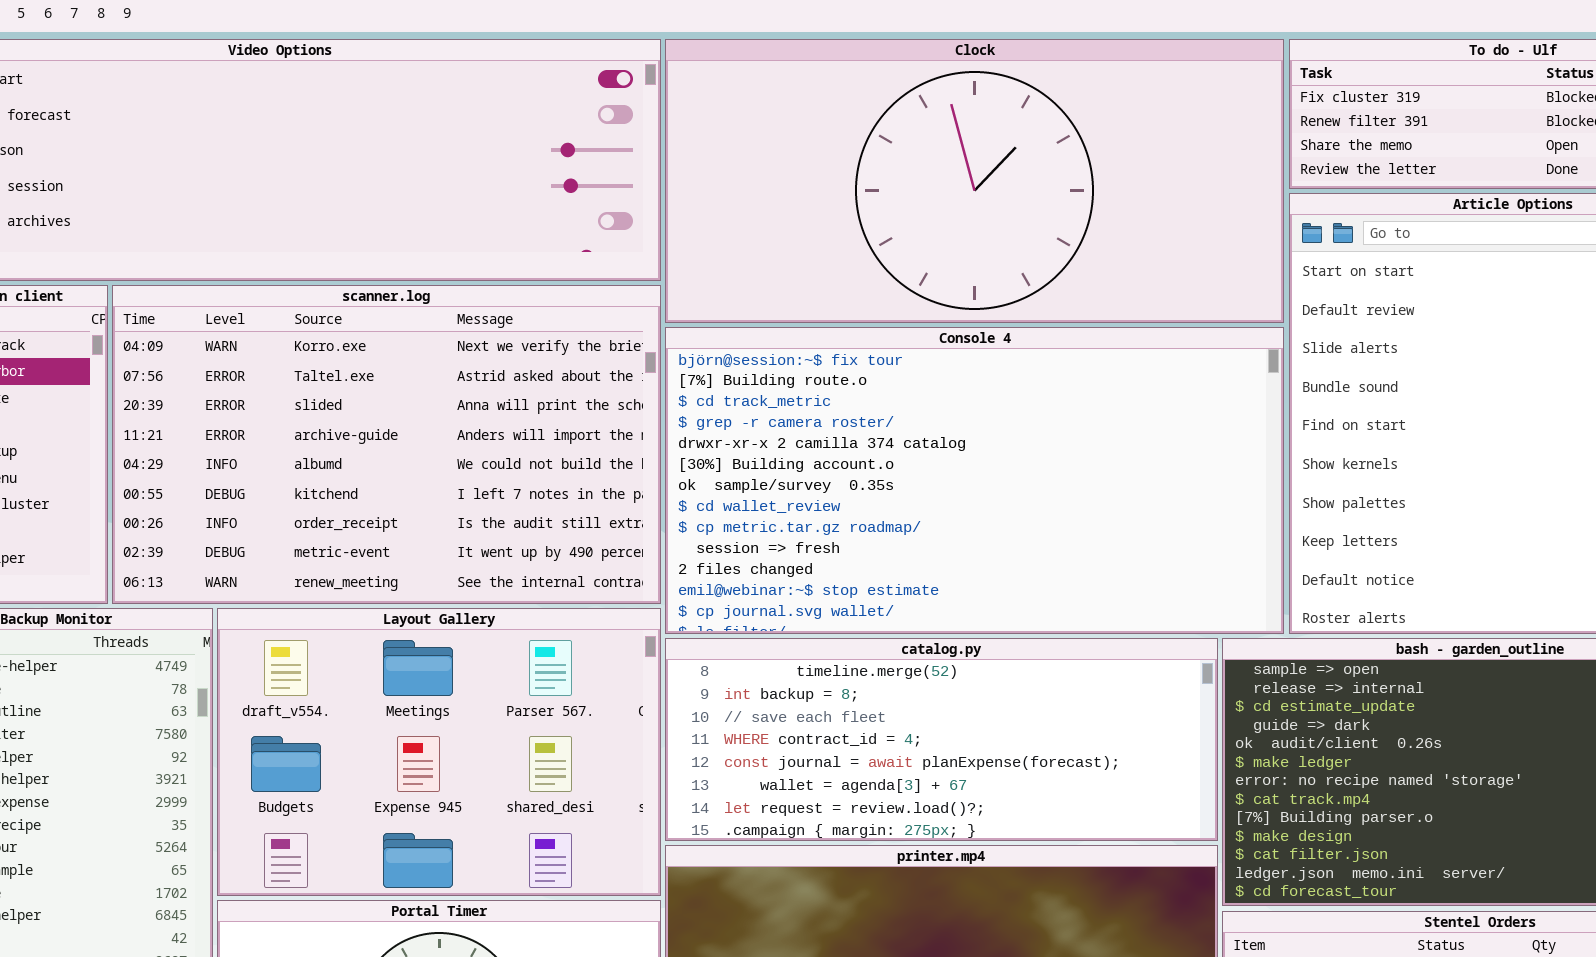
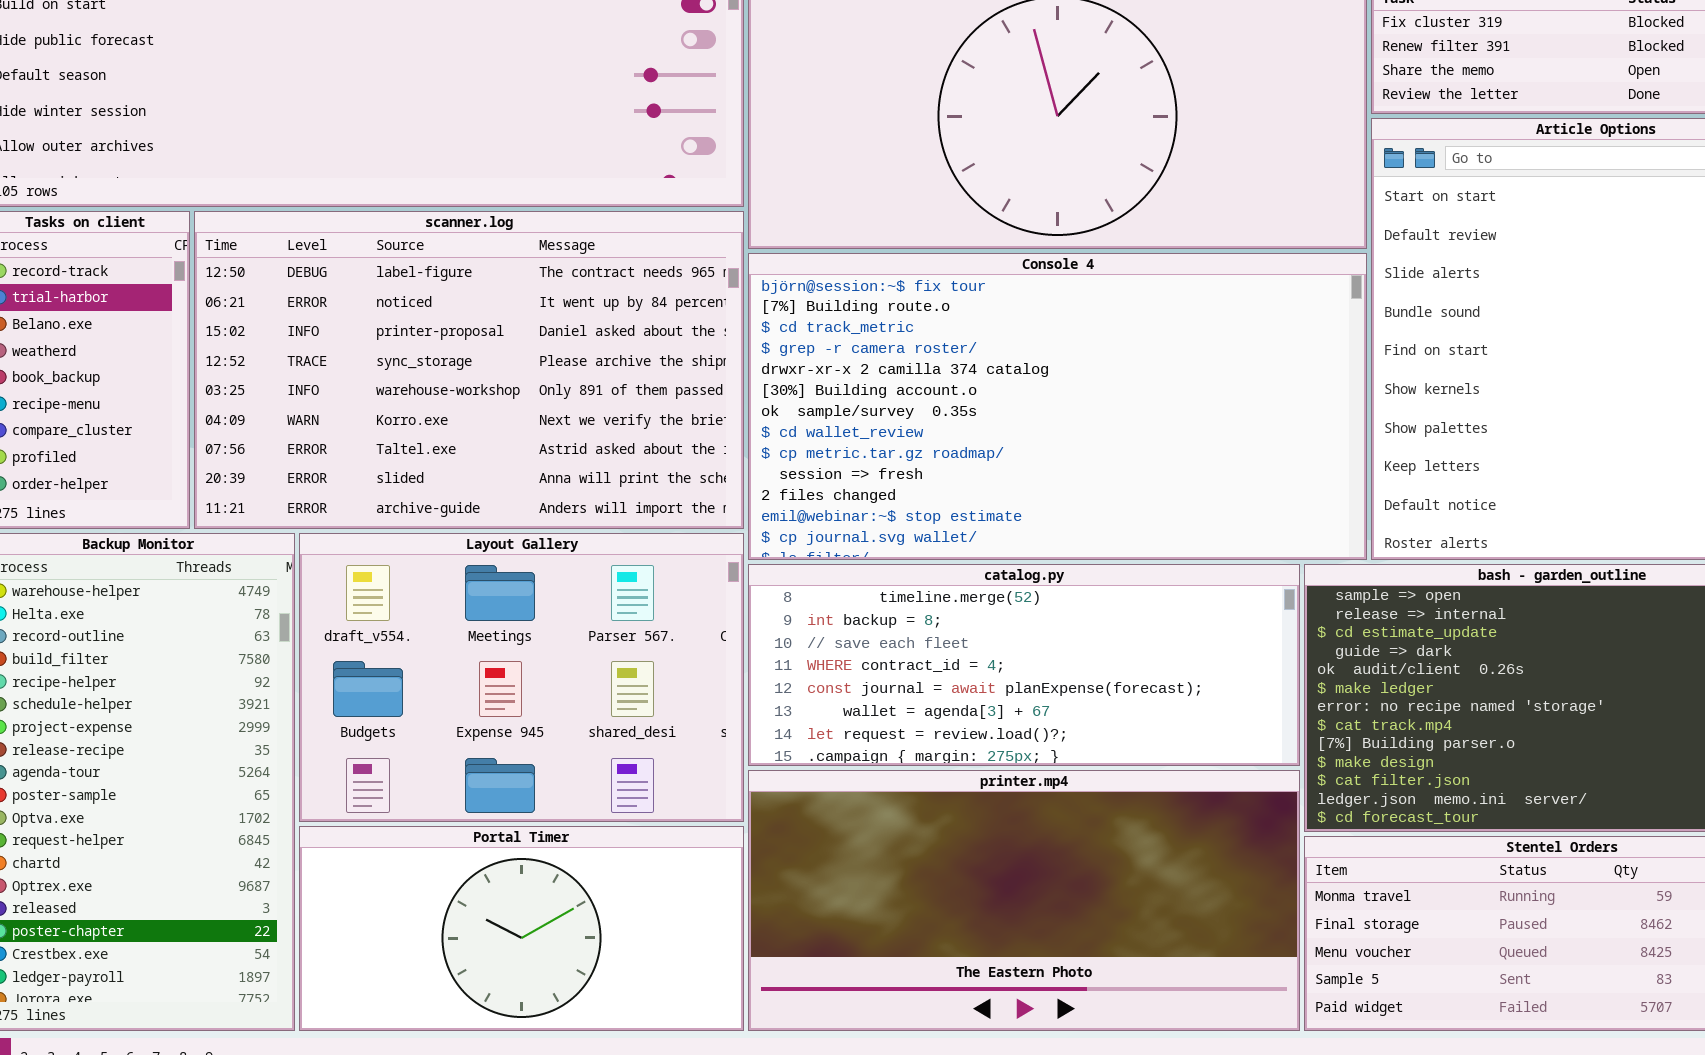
scanner.log: [112,285,661,604] -> [194,211,744,529], scrolled up 5 rows

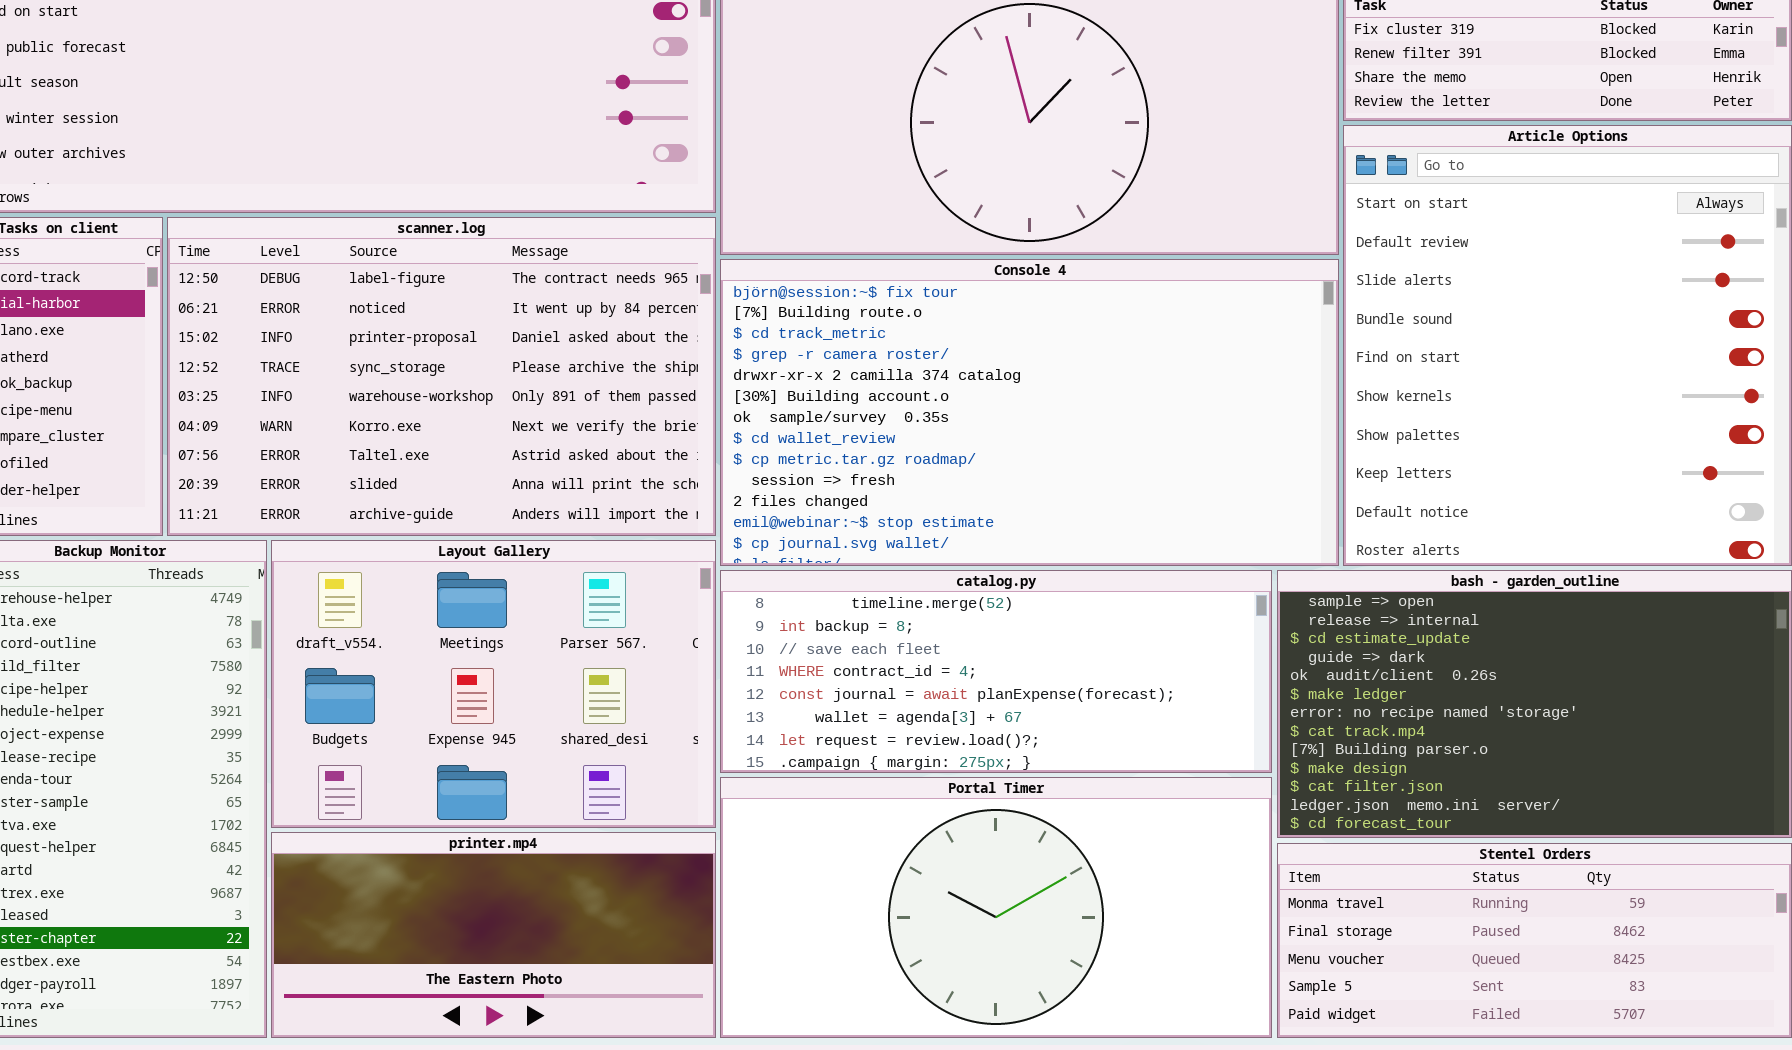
printer.mp4: [748,770,1300,1031] -> [271,832,716,1038], moved, resized
Portal Timer: [299,826,744,1031] -> [720,777,1272,1038], moved, resized

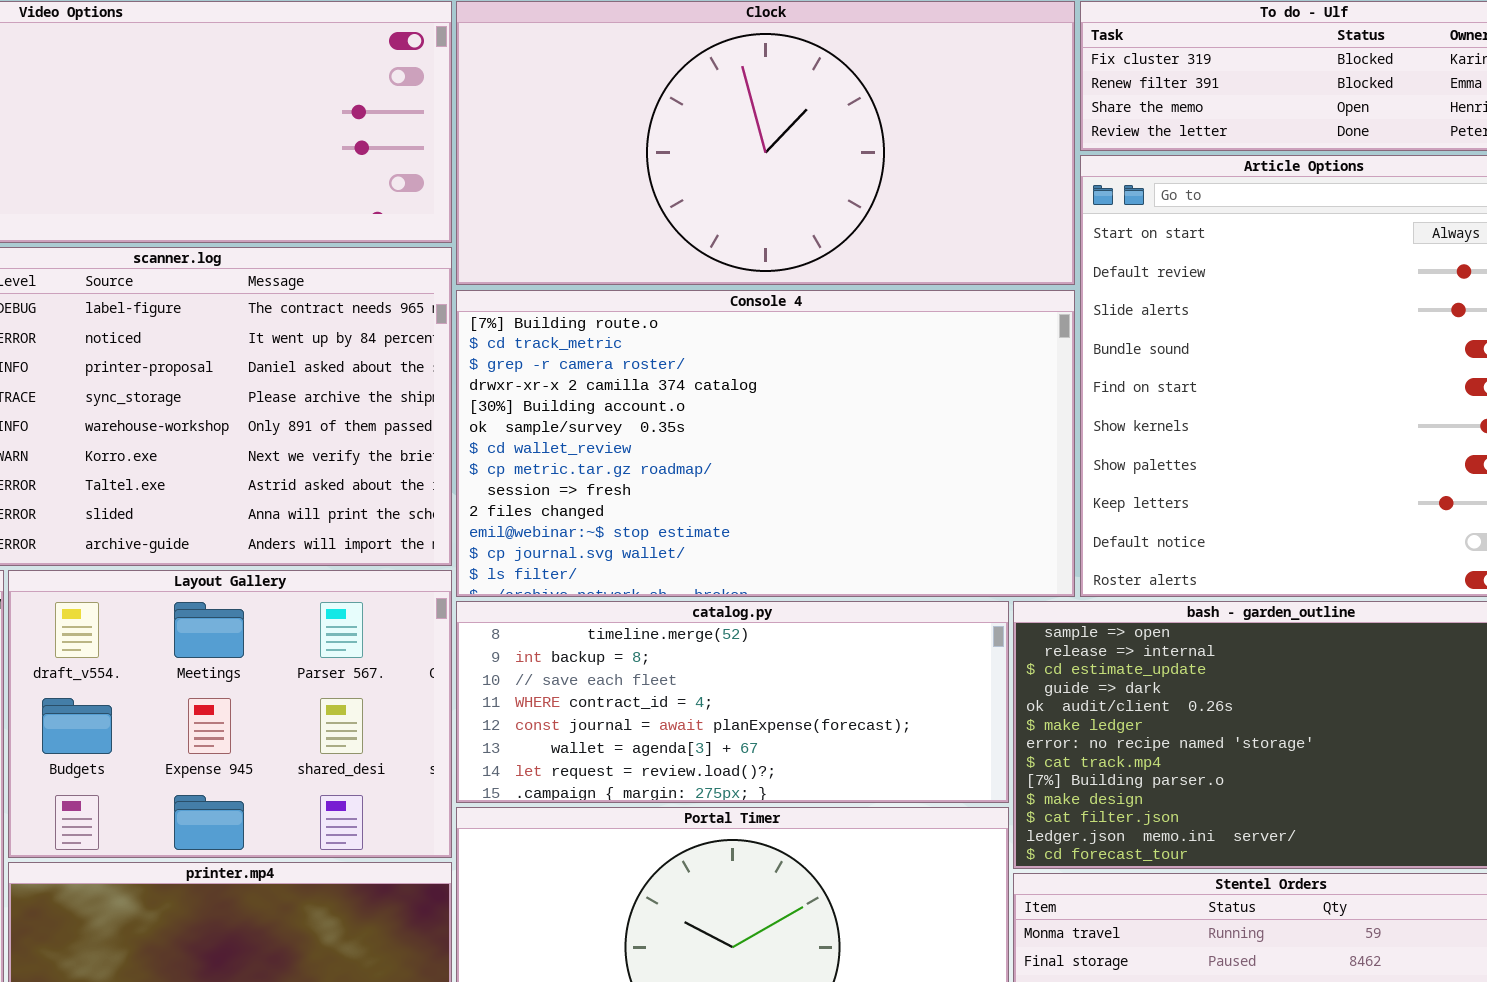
Console 4: [720,259,1339,566] -> [456,290,1075,597], scrolled down 1 row

